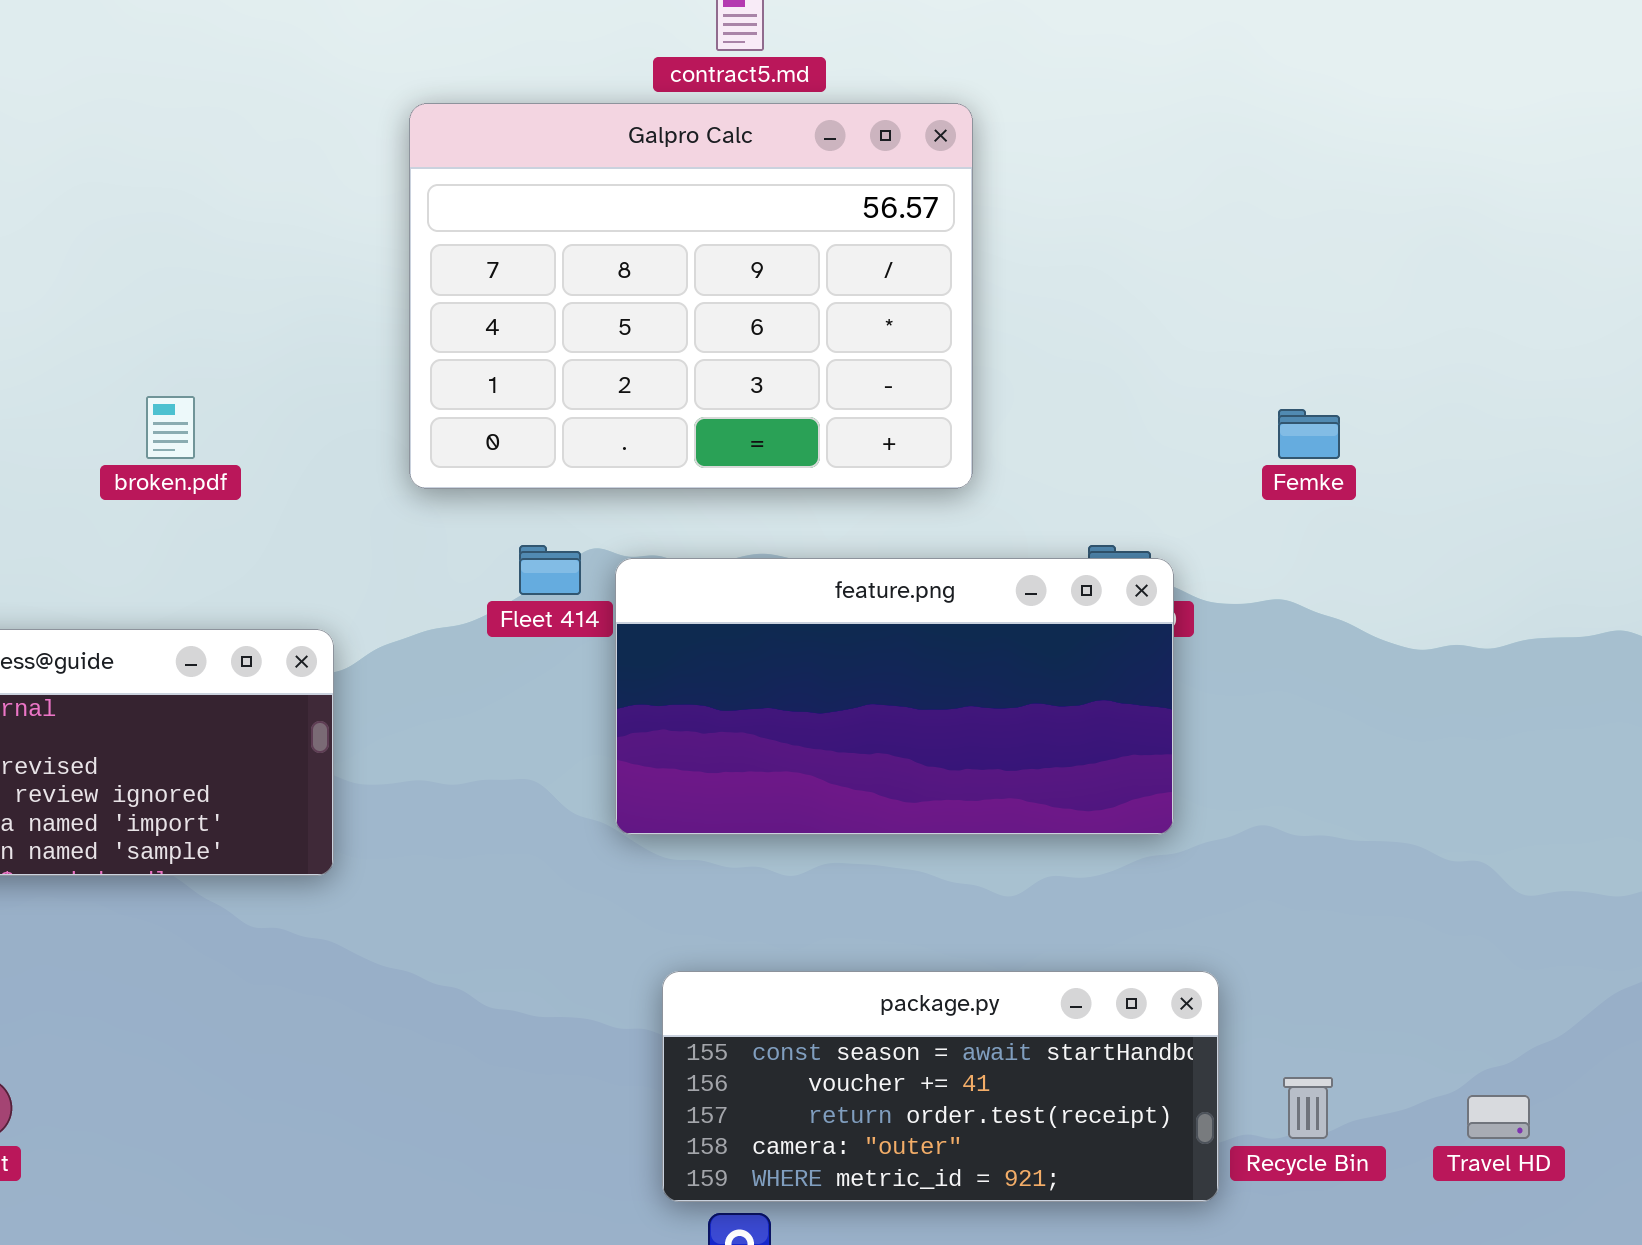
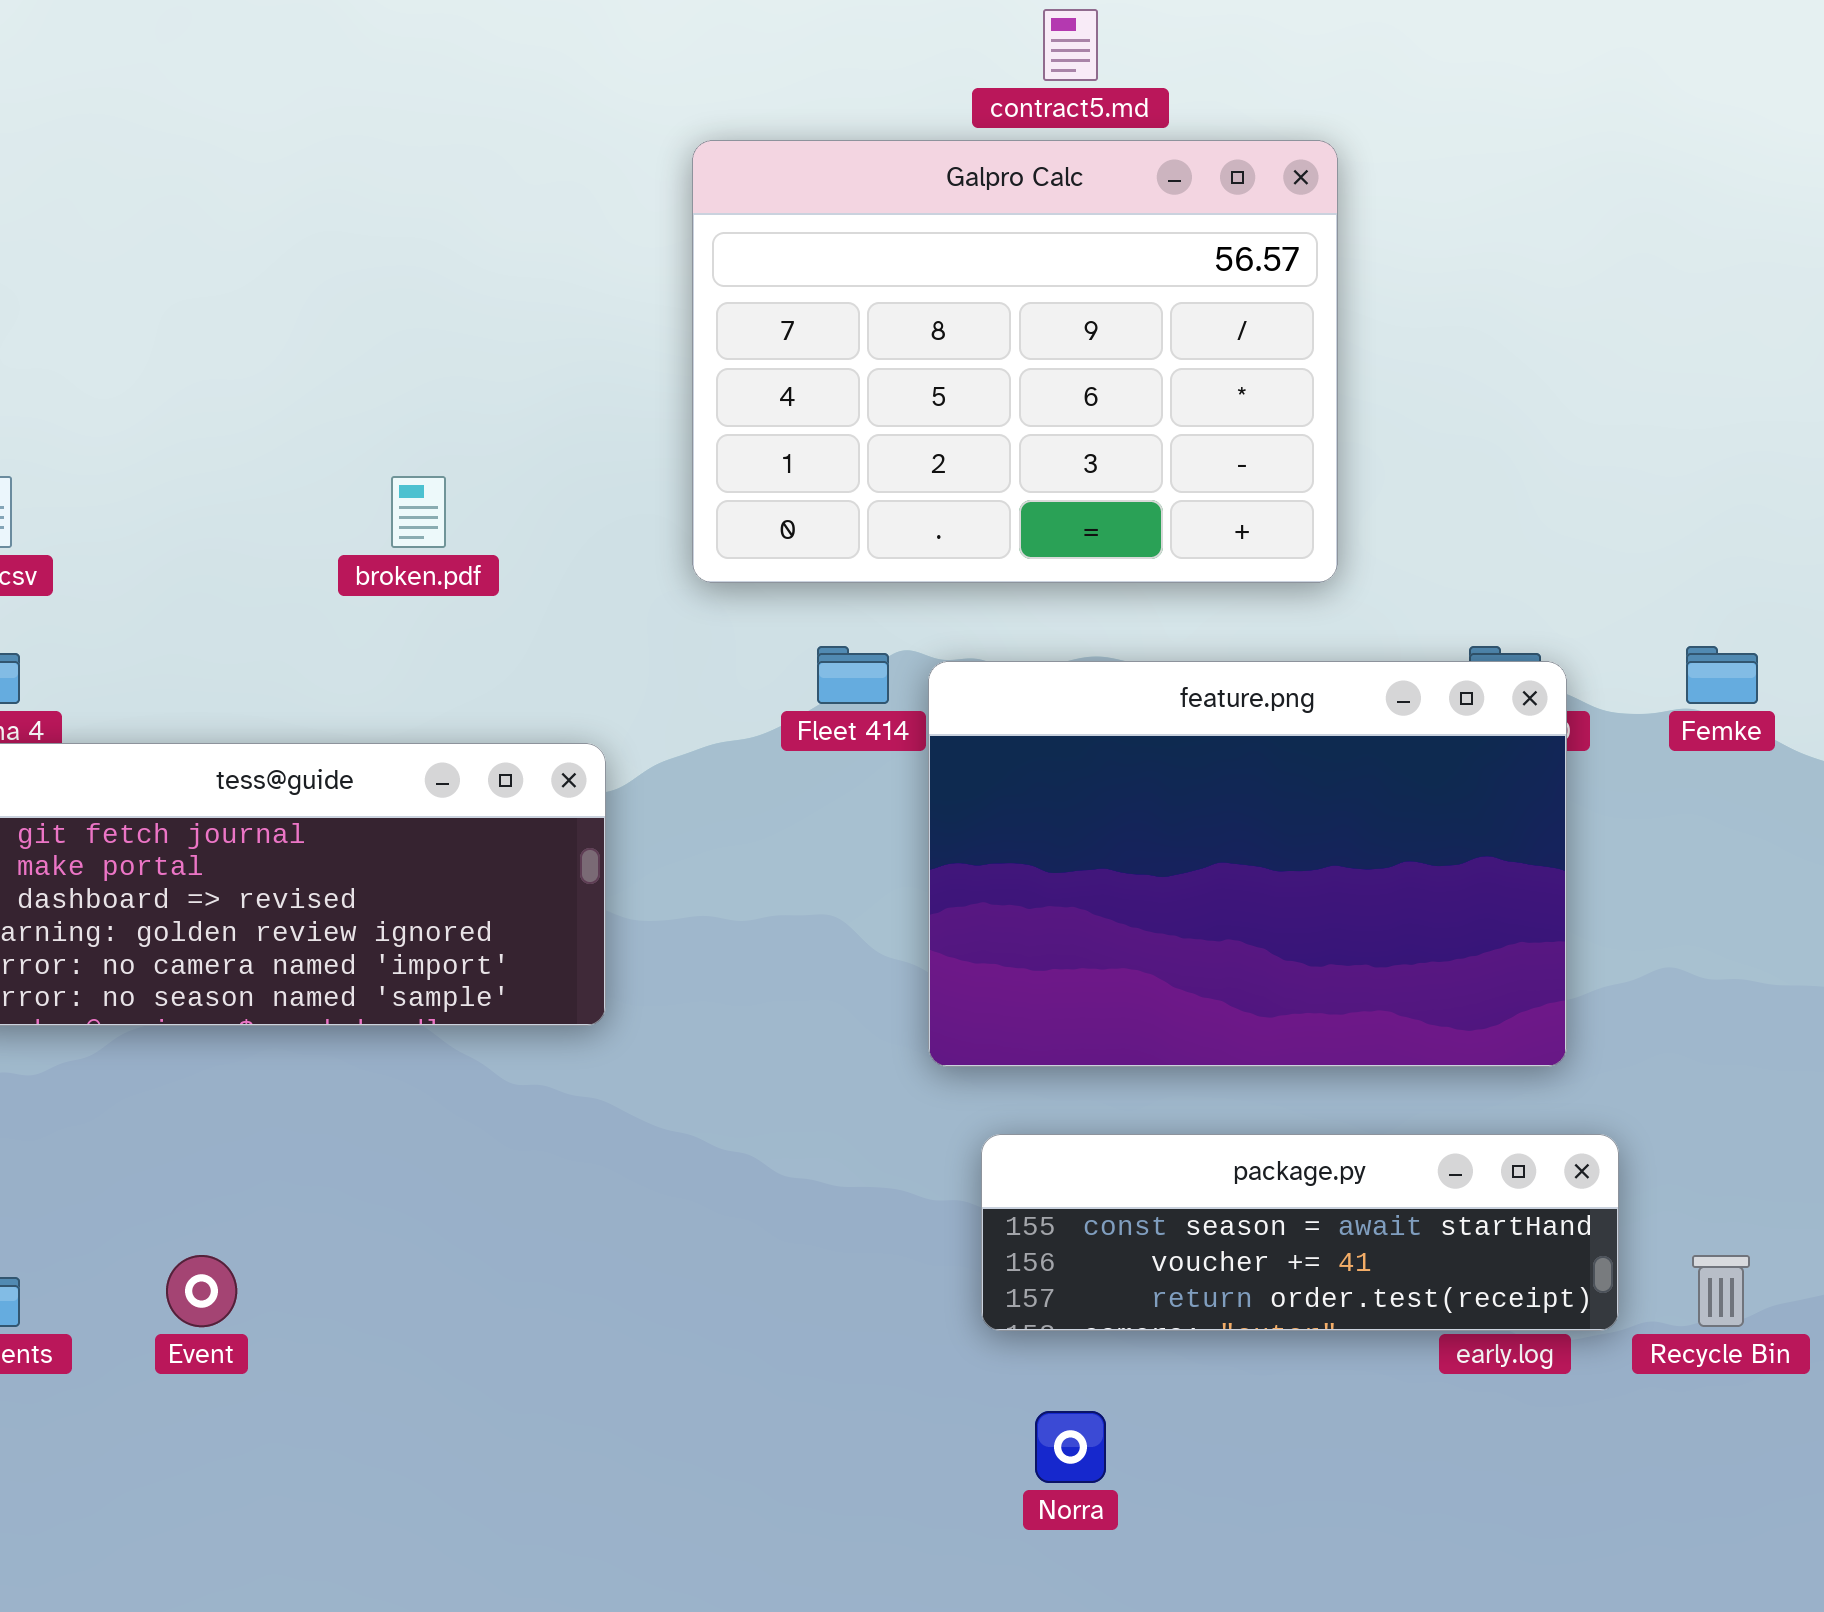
Femke: [1278,409,1340,459] -> [1686,646,1758,704], moved
feature.png: [615,558,1174,835] -> [928,661,1567,1067], resized
package.py: [662,971,1219,1202] -> [981,1134,1619,1331], resized

